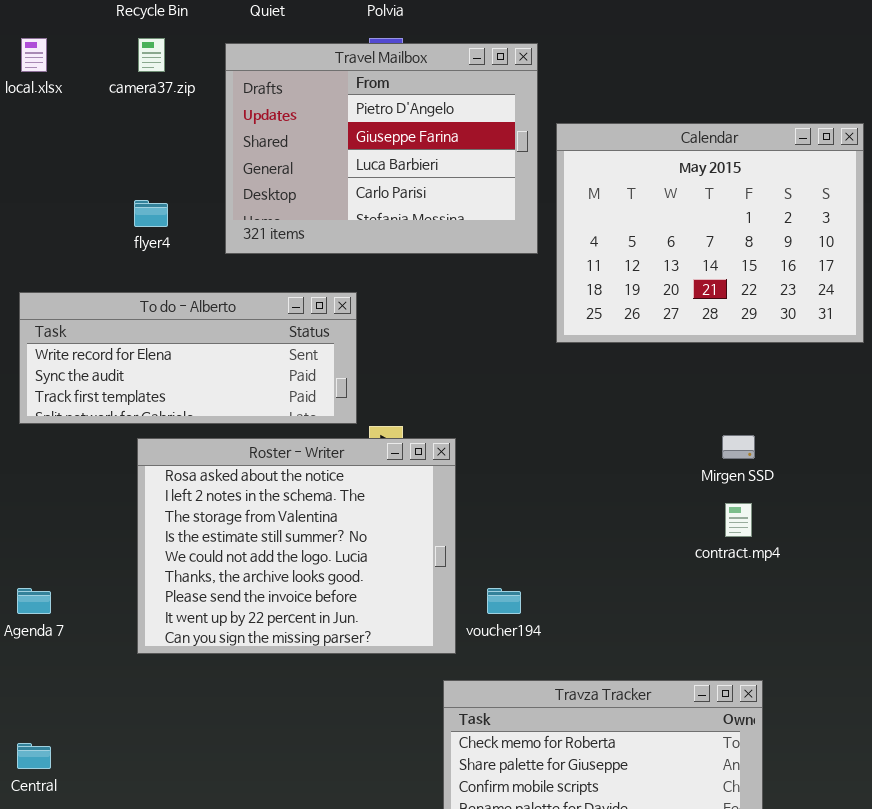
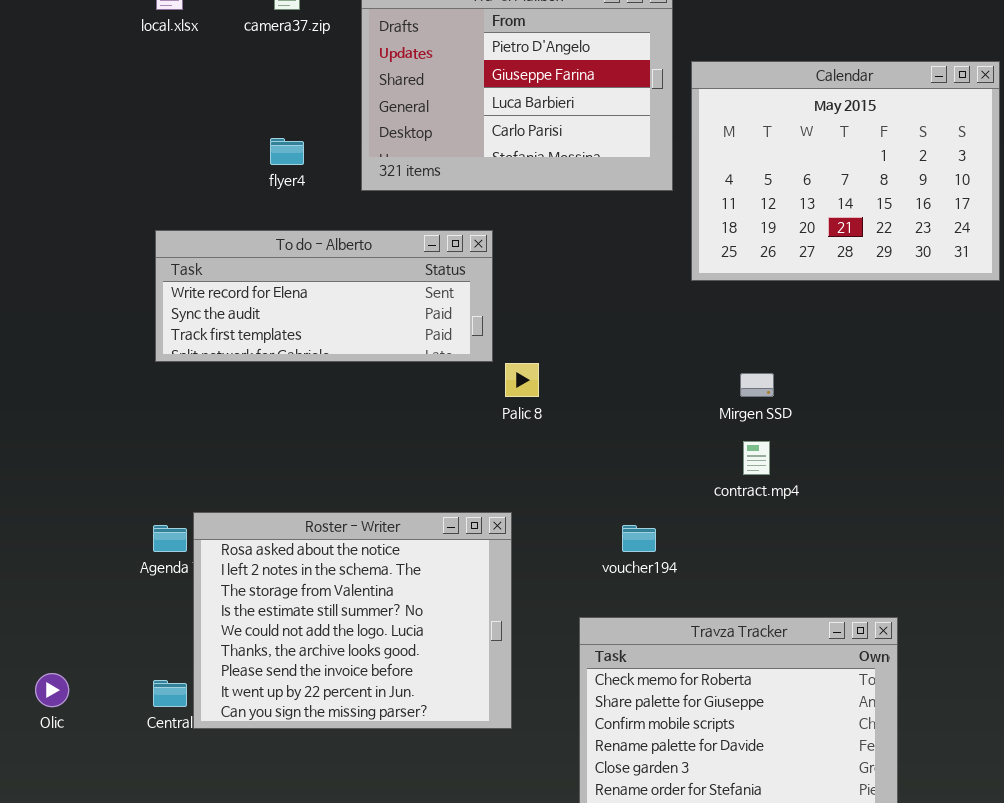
Mirgen SSD: [722,435,755,459] -> [740,373,774,397], moved
Roster - Writer: [137,438,456,654] -> [193,512,512,729], moved
contract.mp4: [725,503,752,537] -> [743,441,770,475], moved

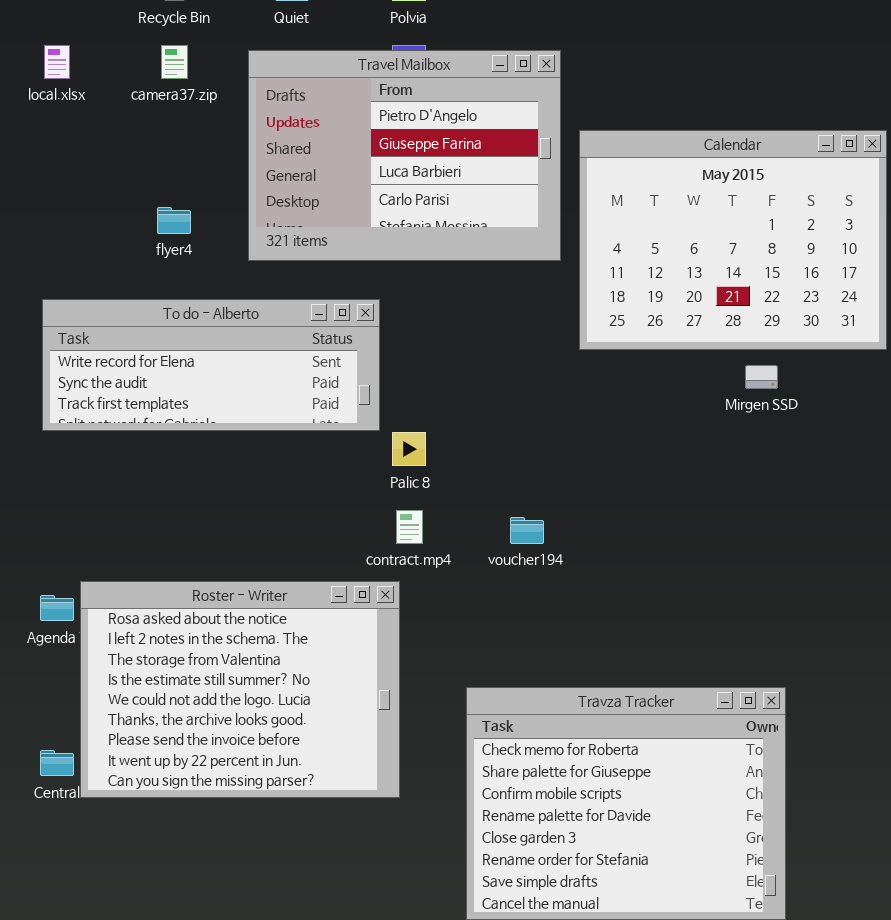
Mirgen SSD: [740,373,774,397] -> [745,365,778,389], moved
contract.mp4: [743,441,770,475] -> [396,510,423,544], moved
voucher194: [622,525,656,552] -> [510,517,544,544], moved

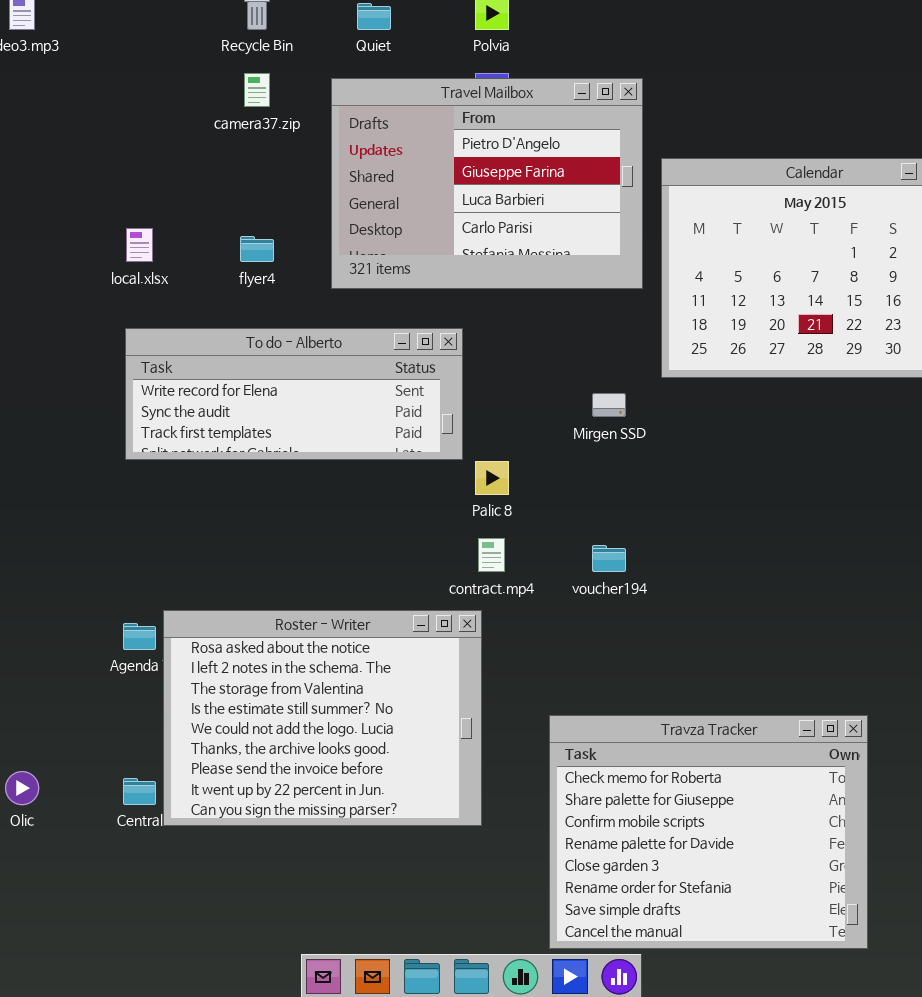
local.xlsx: [44,45,70,79] -> [126,228,153,262], moved
Mirgen SSD: [745,365,778,389] -> [592,393,626,417], moved

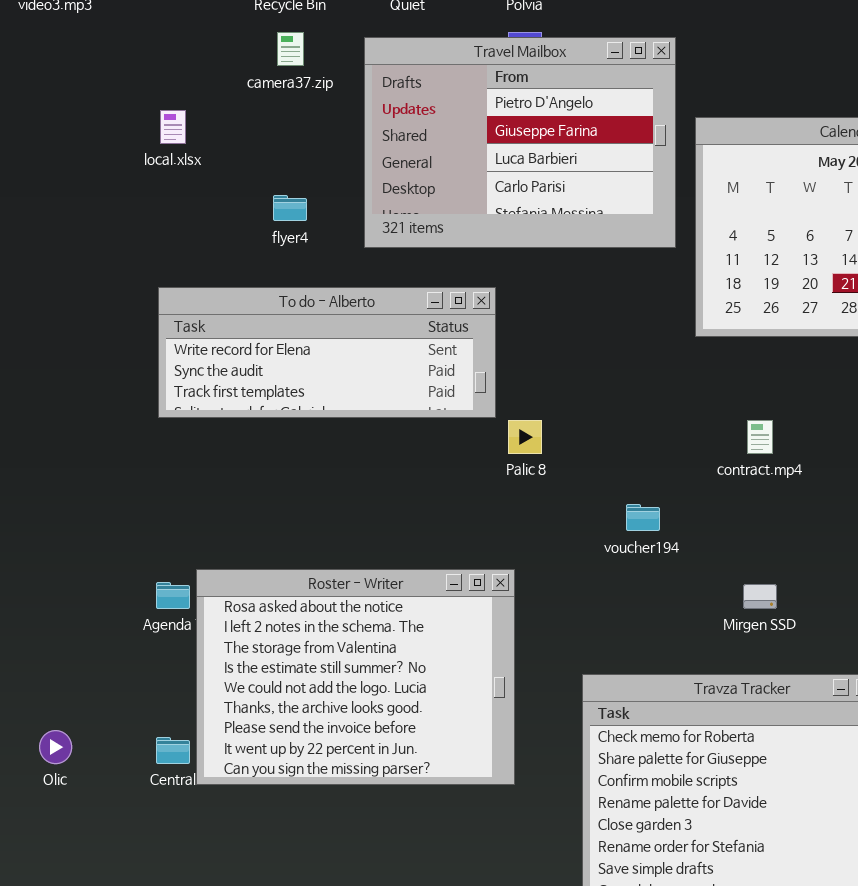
local.xlsx: [126,228,153,262] -> [160,110,186,144], moved
Mirgen SSD: [592,393,626,417] -> [743,584,777,609], moved
contract.mp4: [478,538,505,572] -> [747,420,773,454], moved

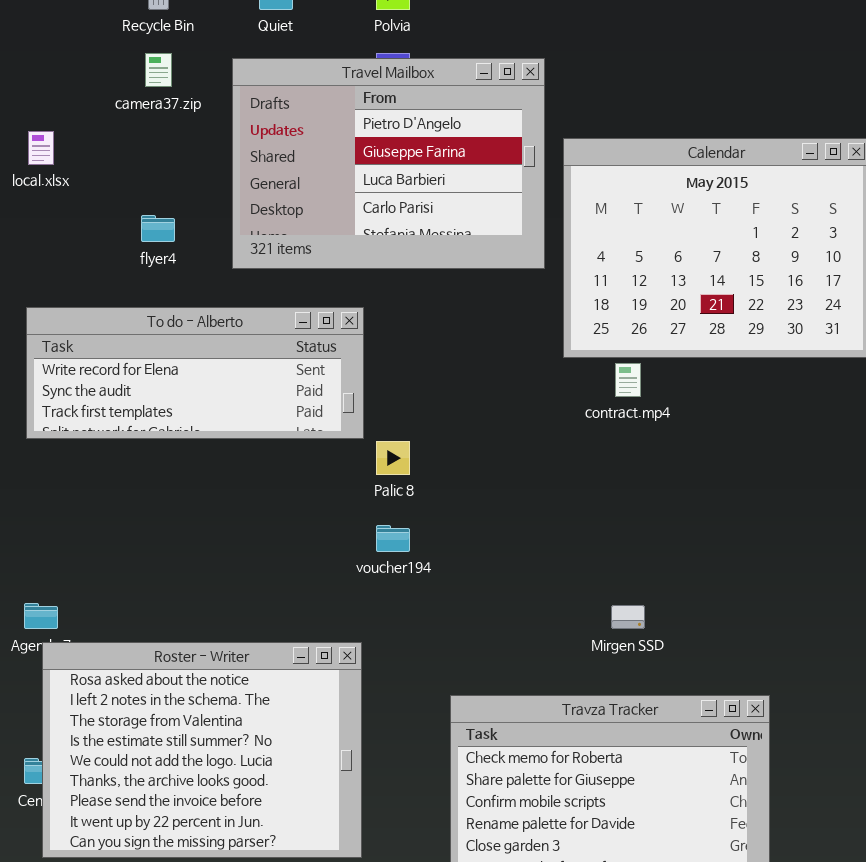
contract.mp4: [747,420,773,454] -> [615,363,641,397], moved
voucher194: [626,504,660,531] -> [376,525,410,552], moved
Roster - Writer: [196,569,515,785] -> [42,642,362,858], moved

